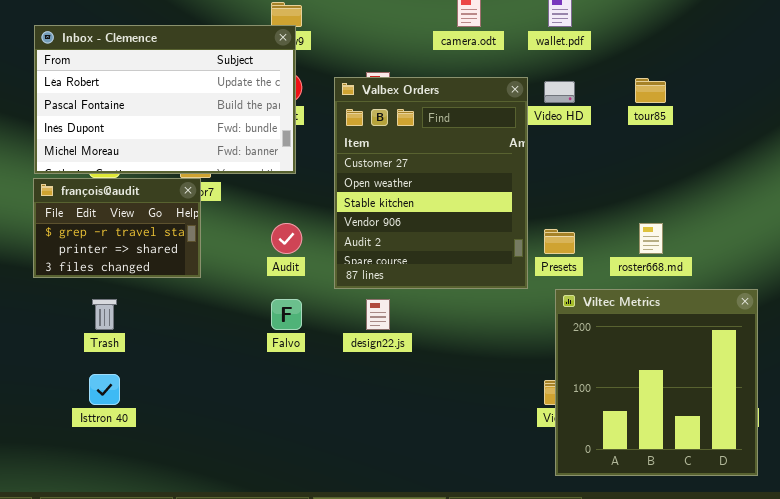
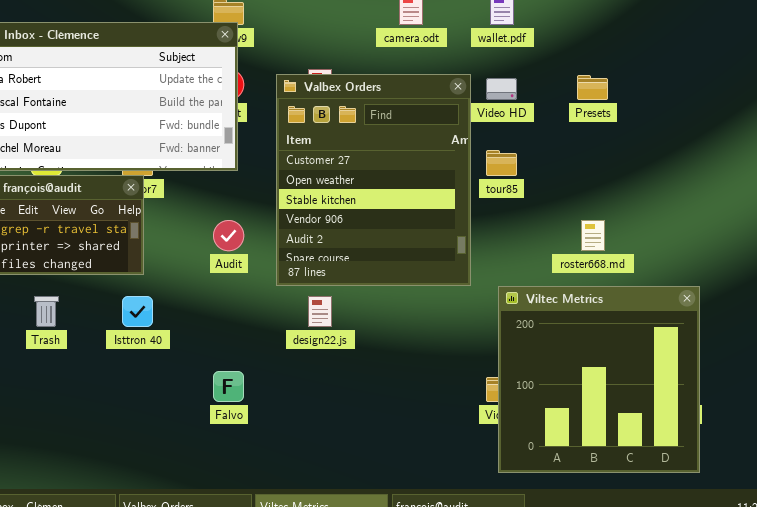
tour85: [635,78,666,103] -> [486,150,517,176], moved
Presets: [544,229,575,254] -> [577,75,608,100], moved
Falvo: [271,299,302,330] -> [213,371,244,402], moved
Isttron 40: [89,374,120,405] -> [122,296,153,327], moved

